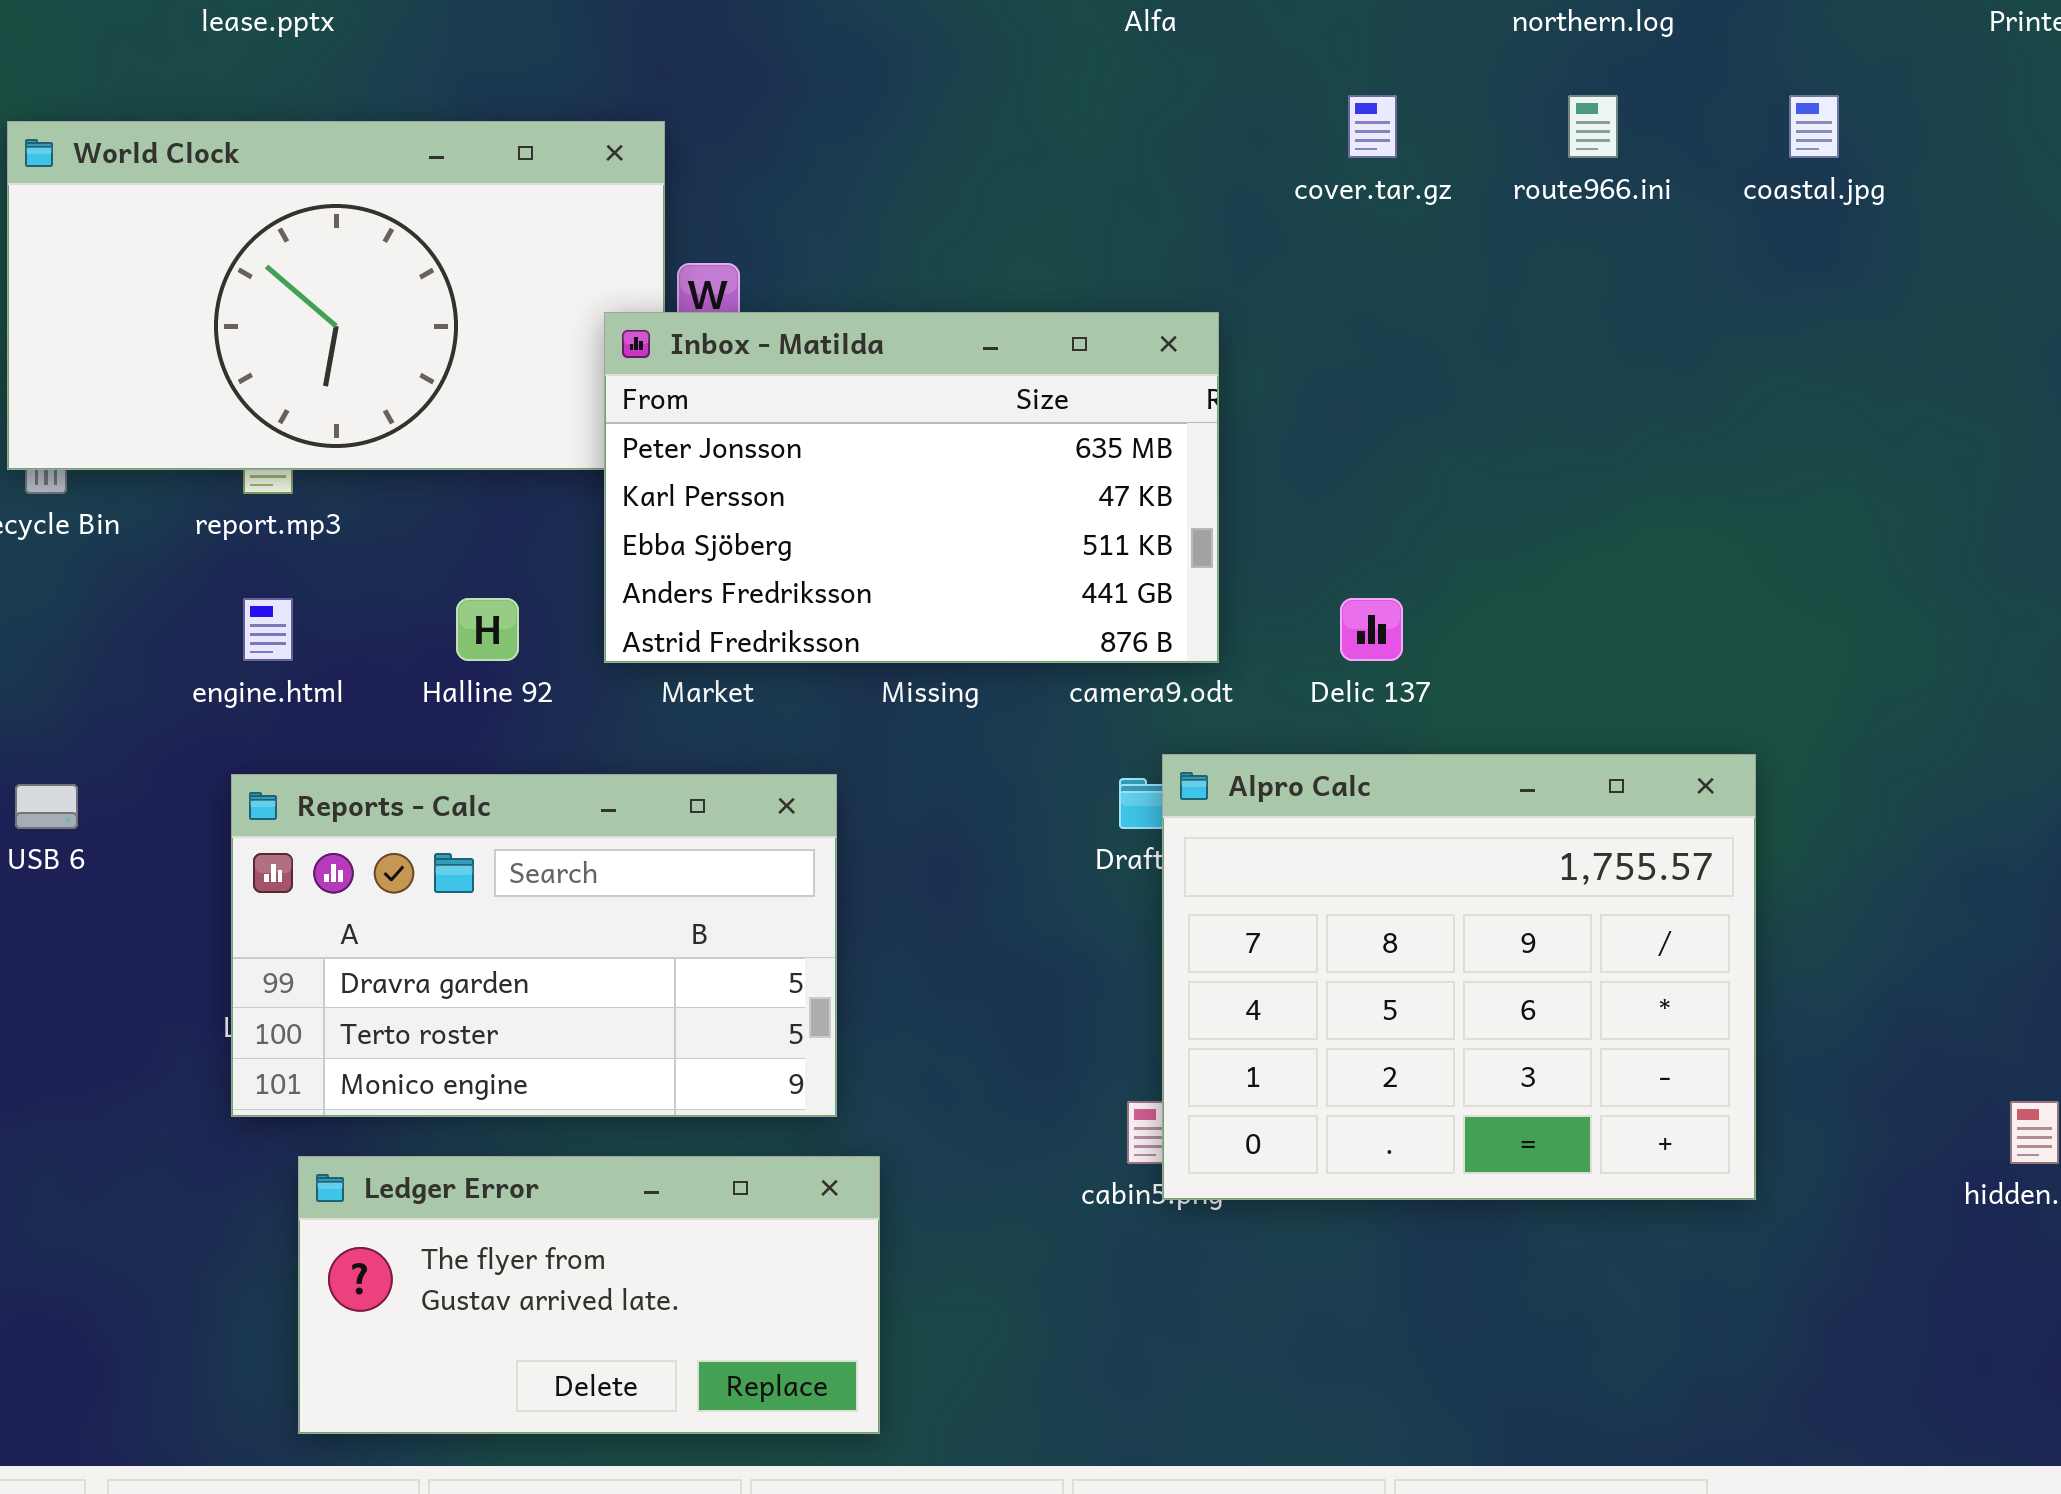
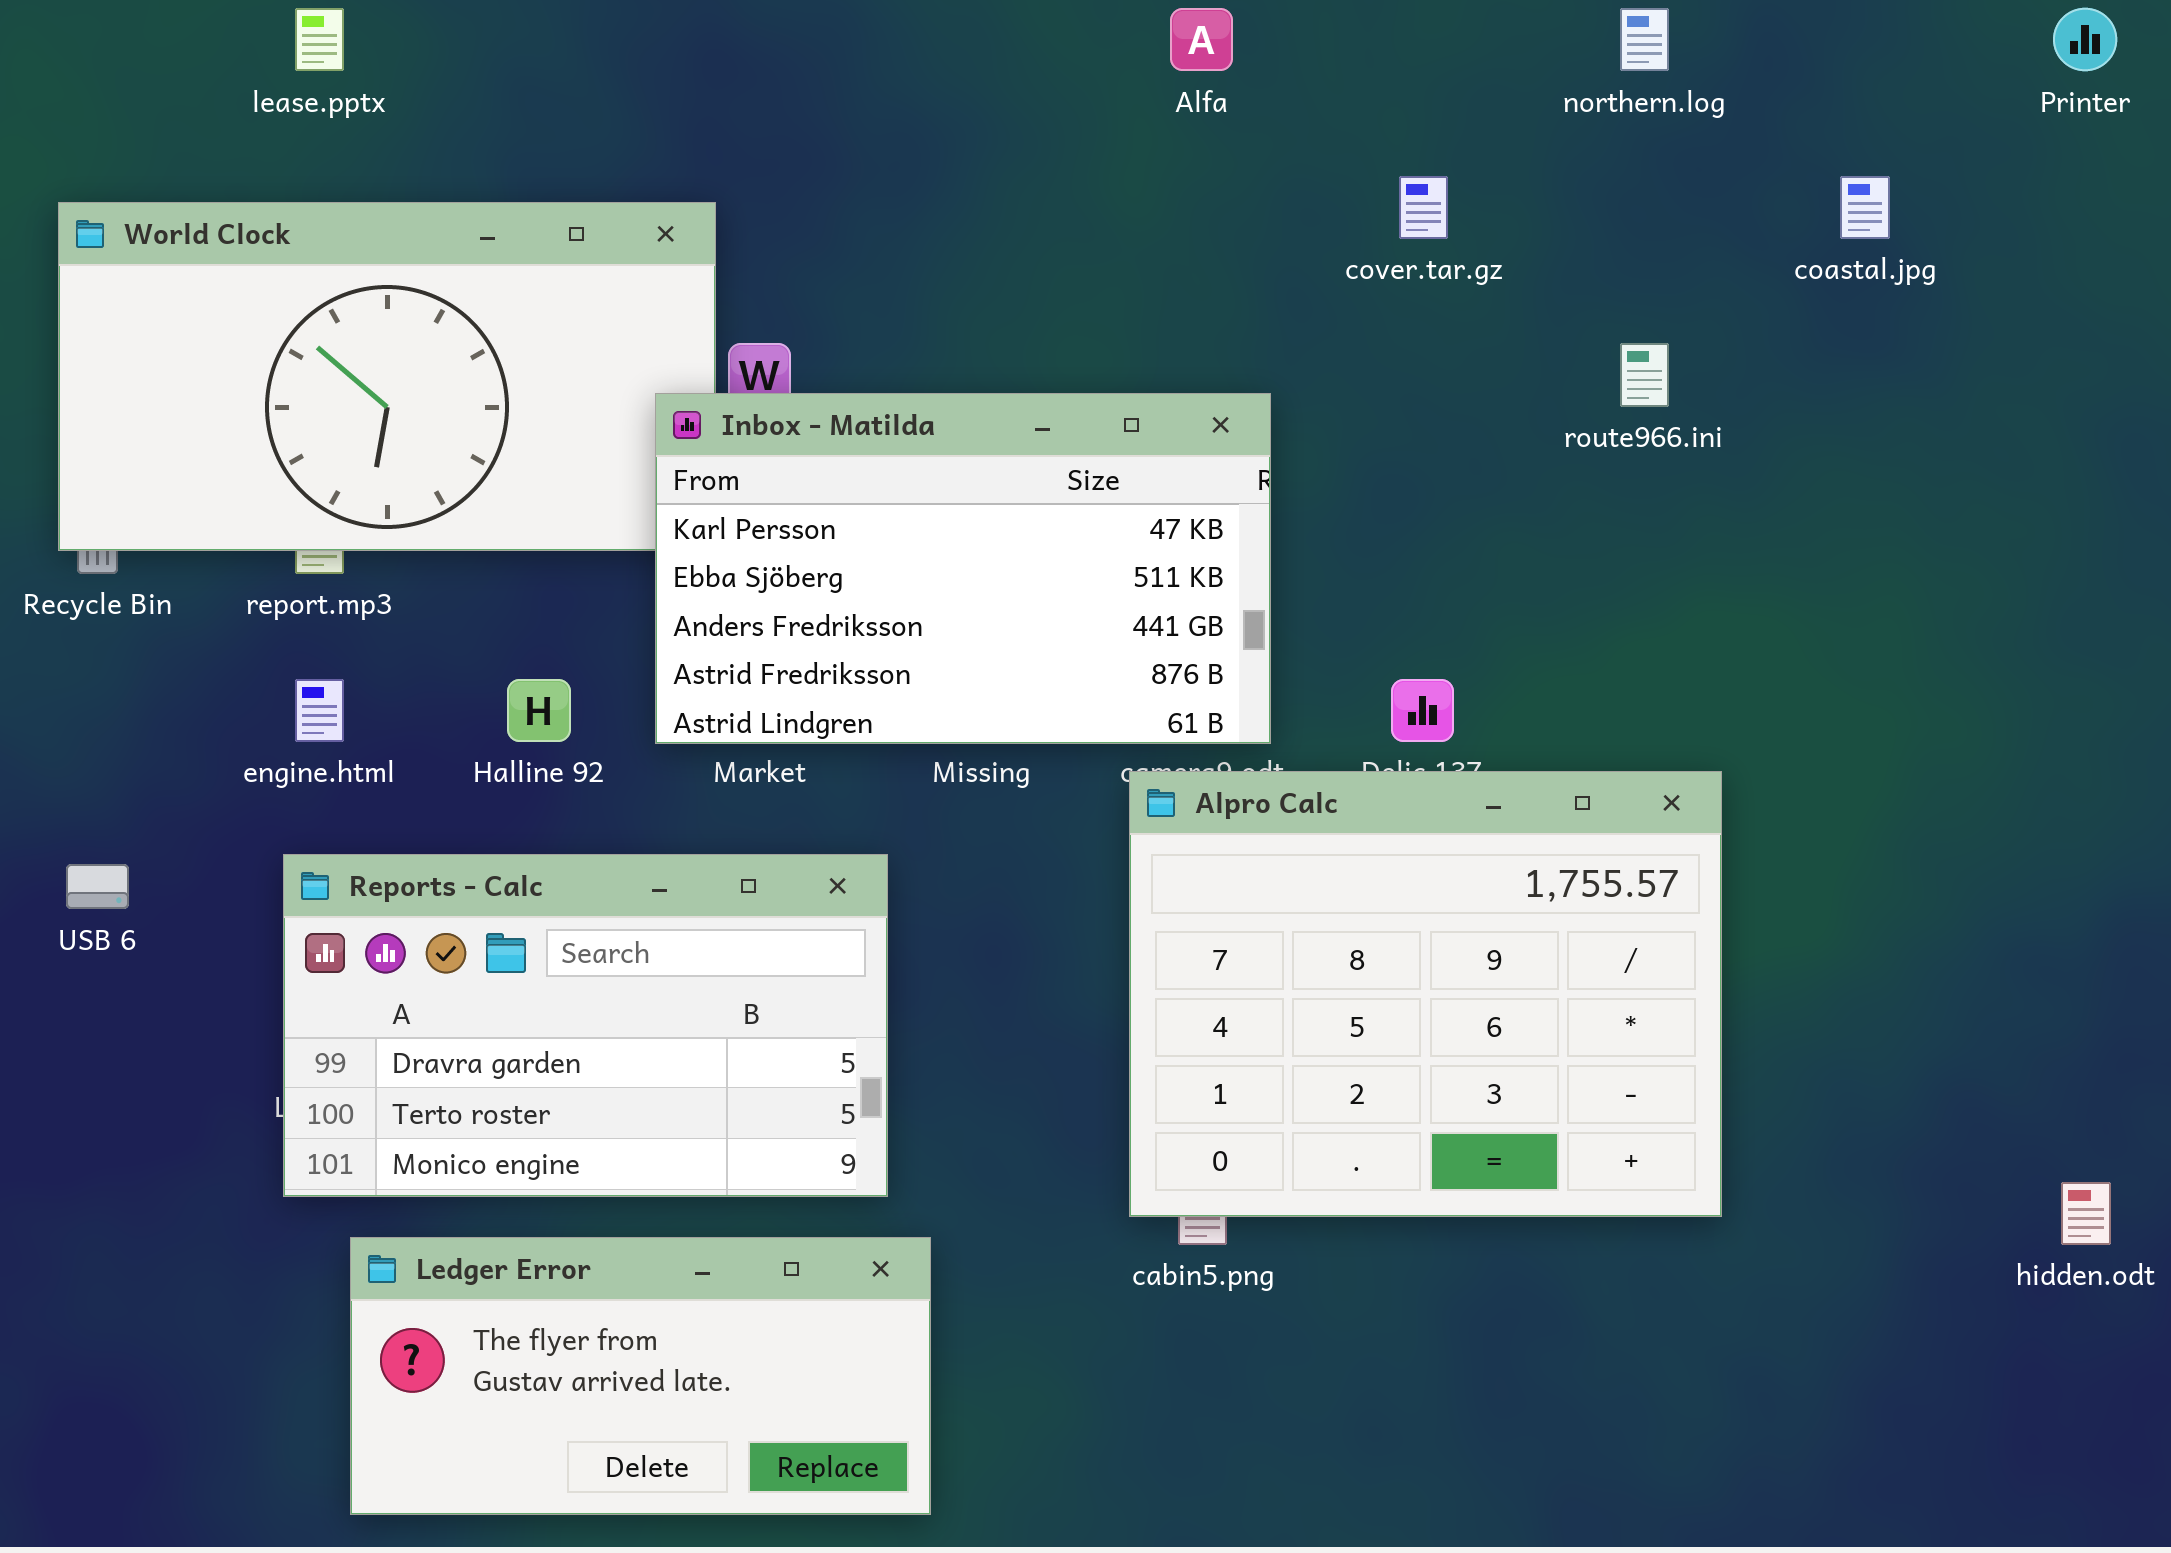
route966.ini: [1568,95,1618,158] -> [1620,343,1669,407], moved
Inbox - Matilda: [604,312,1219,663] -> [655,393,1271,744], scrolled down 1 row
Alpro Calc: [1162,754,1756,1200] -> [1129,771,1722,1217], moved

